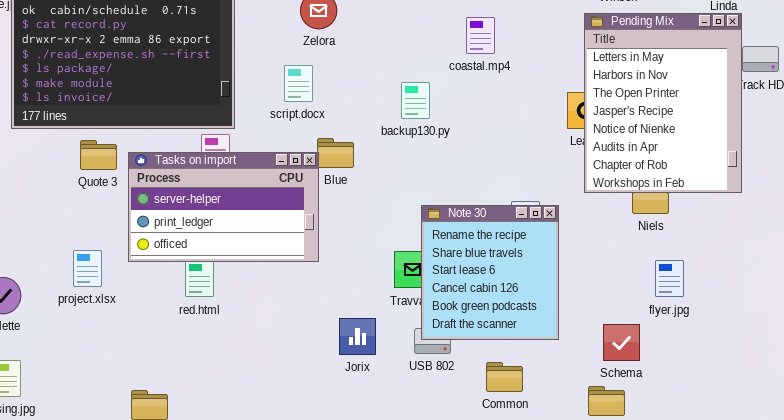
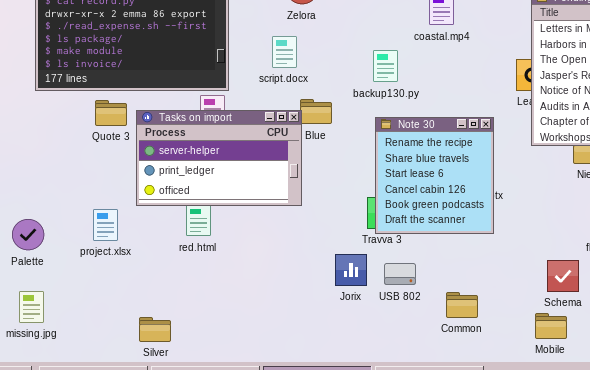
Note 30: [421,205,559,340] -> [375,117,494,234], moved
project.xlsx: [73,250,102,287] -> [93,209,118,241], moved
Jorix: [339,318,376,355] -> [335,254,367,286], moved

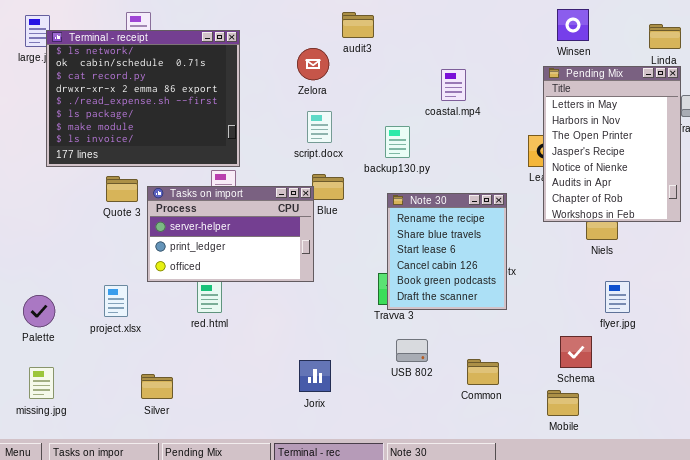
script.docx: [272,36,297,68] -> [307,111,332,143], moved
Jorix: [335,254,367,286] -> [299,360,331,392], moved
Common: [446,292,478,318] -> [467,359,499,385], moved
Silver: [139,317,171,342] -> [141,374,173,399], moved

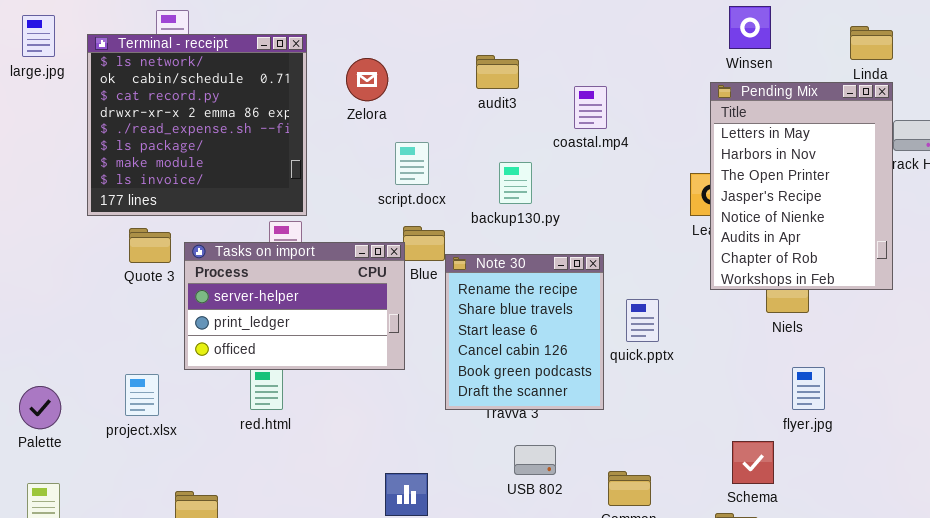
audit3: [342,12,374,38] -> [476,55,519,89], moved
Terminal - receipt: [46,30,240,167] -> [87,34,307,216], resized
Zelora: [297,48,329,80] -> [346,58,388,101], moved
Note 30: [387,193,507,310] -> [445,254,604,410], moved

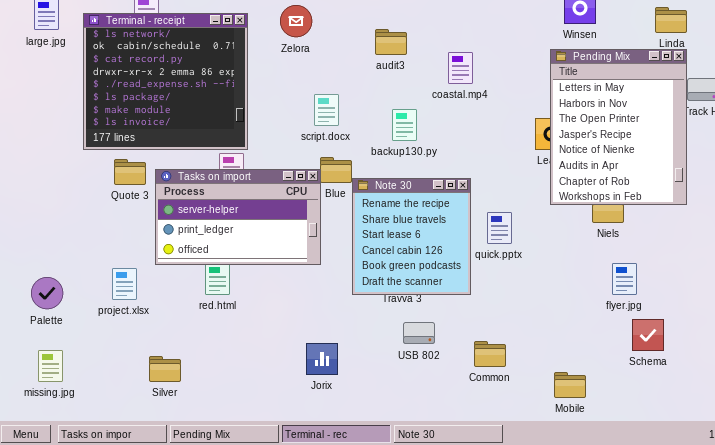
Zelora: [346,58,388,101] -> [280,5,312,37], moved
Schema: [732,441,774,484] -> [632,319,664,351], moved

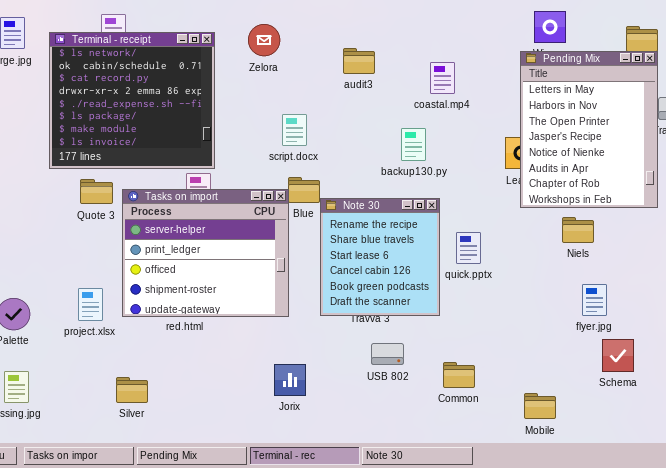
Pending Mix: [550,49,687,205] -> [520,51,658,208], moved
coastal.mp4: [448,52,473,84] -> [430,62,455,94], moved
backup130.py: [392,109,417,141] -> [401,128,426,161], moved
Tasks on import: [155,169,321,265] -> [122,189,289,317], resized

